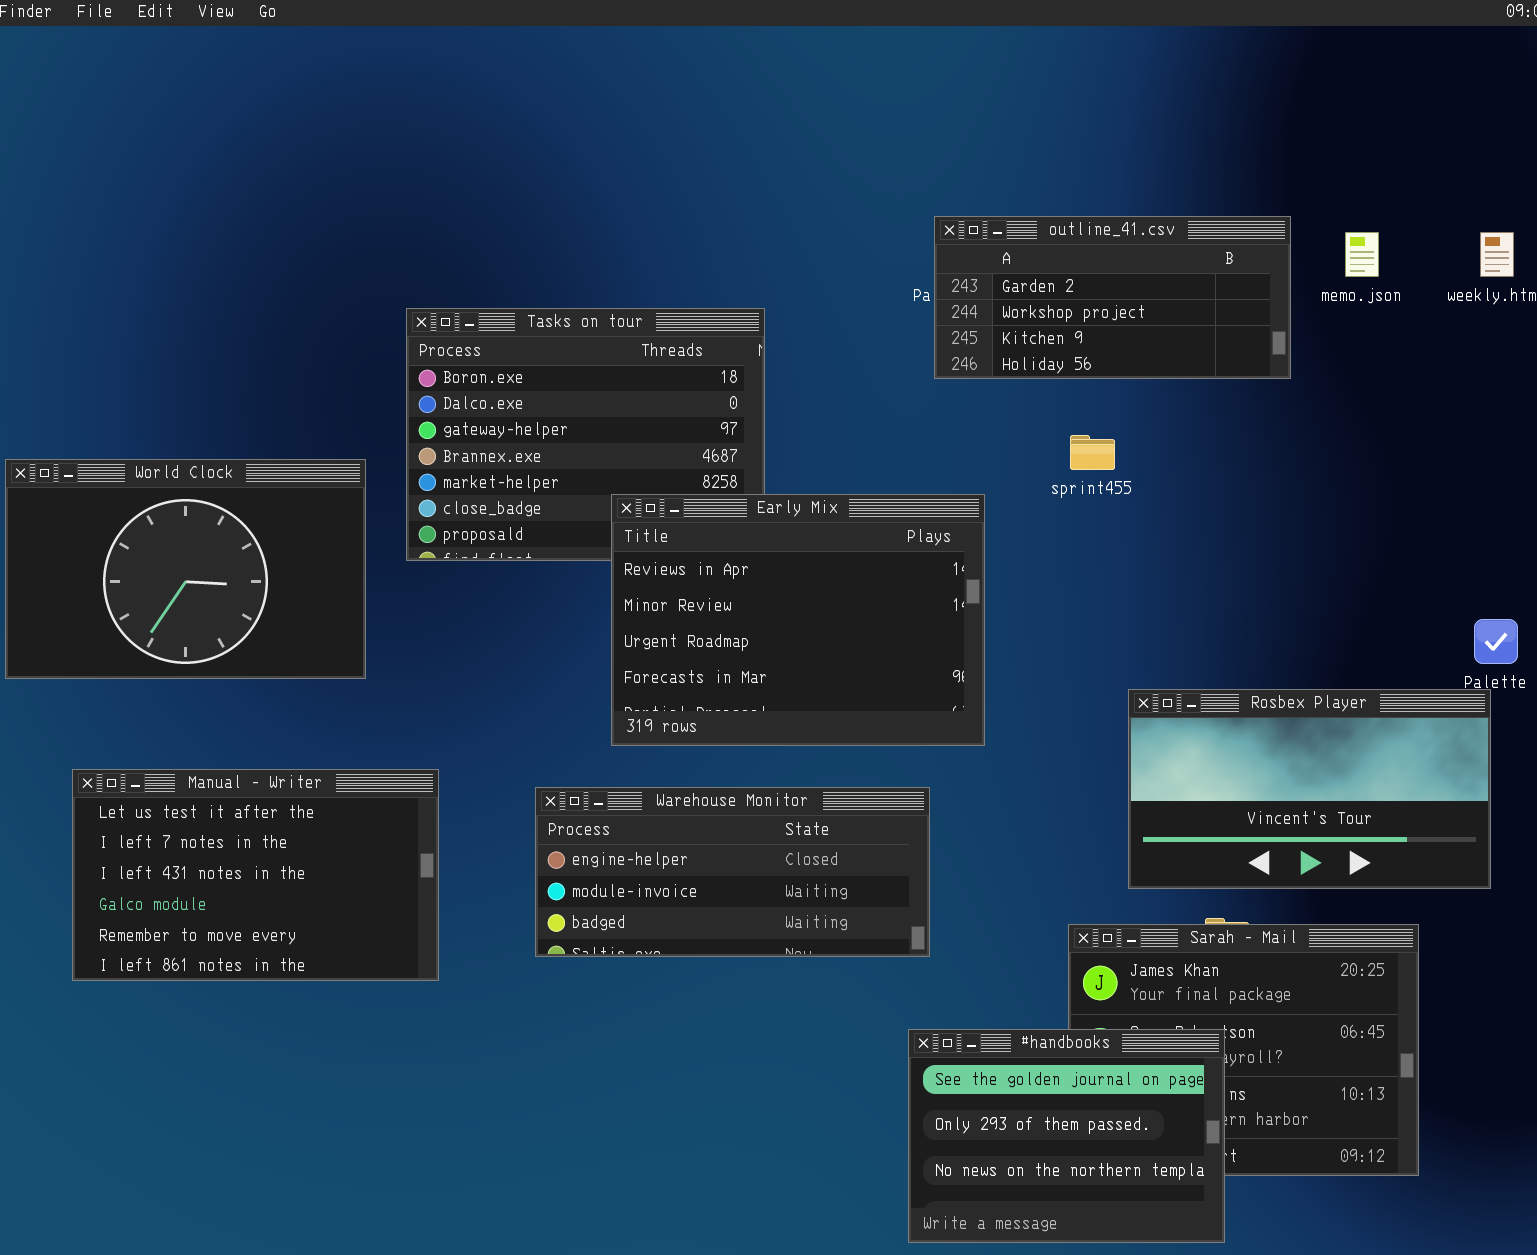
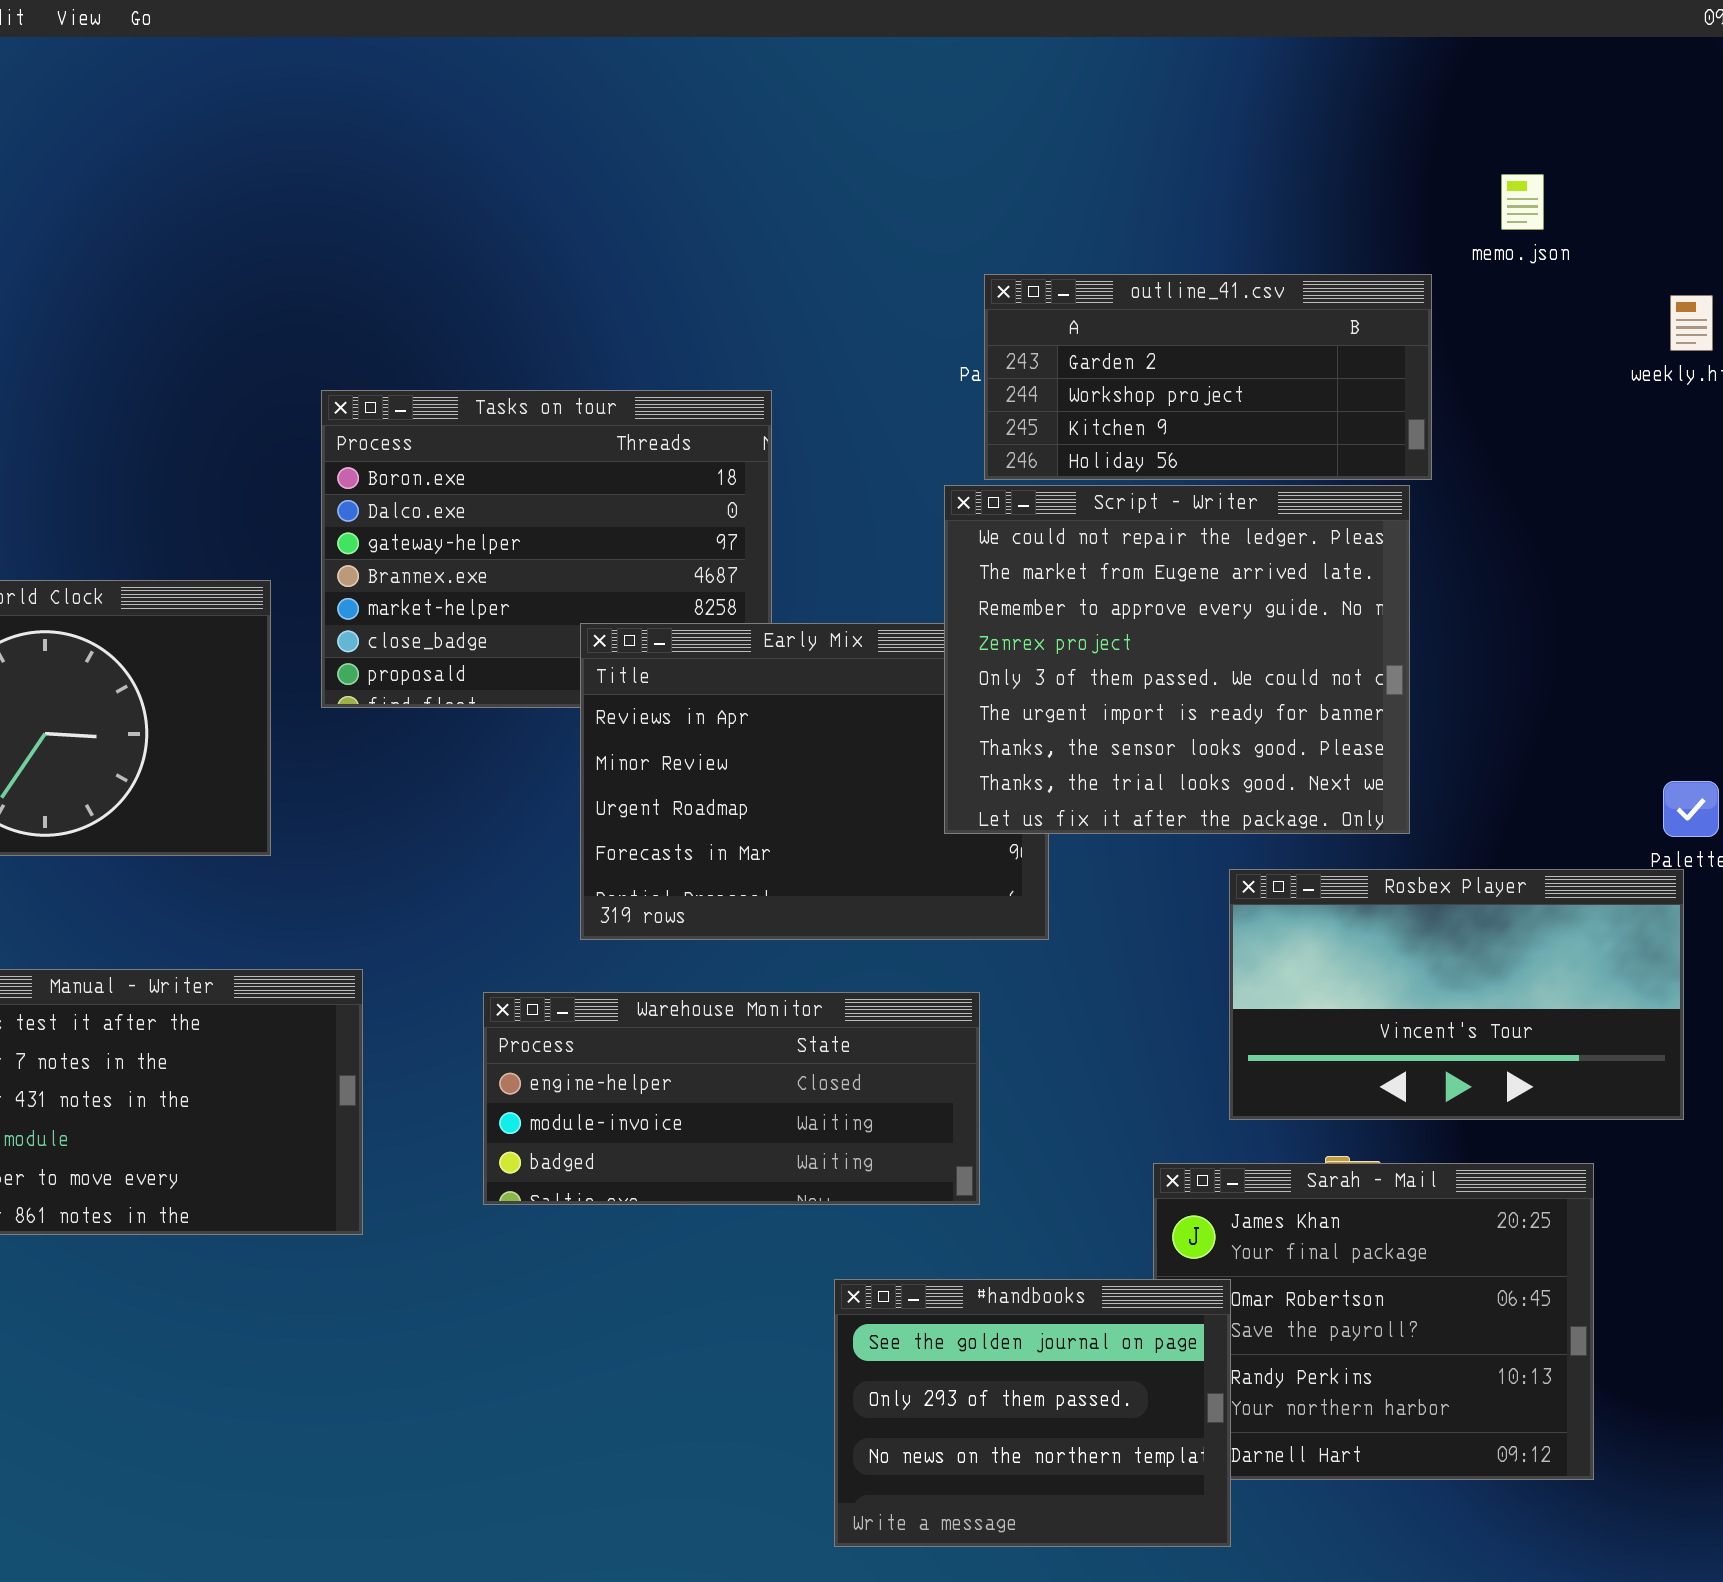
memo.json: [1345,232,1379,277] -> [1501,174,1544,230], moved
Script - Writer: none -> [944,485,1410,834], opened
#handbooks: [908,1029,1225,1243] -> [834,1279,1231,1547], moved

